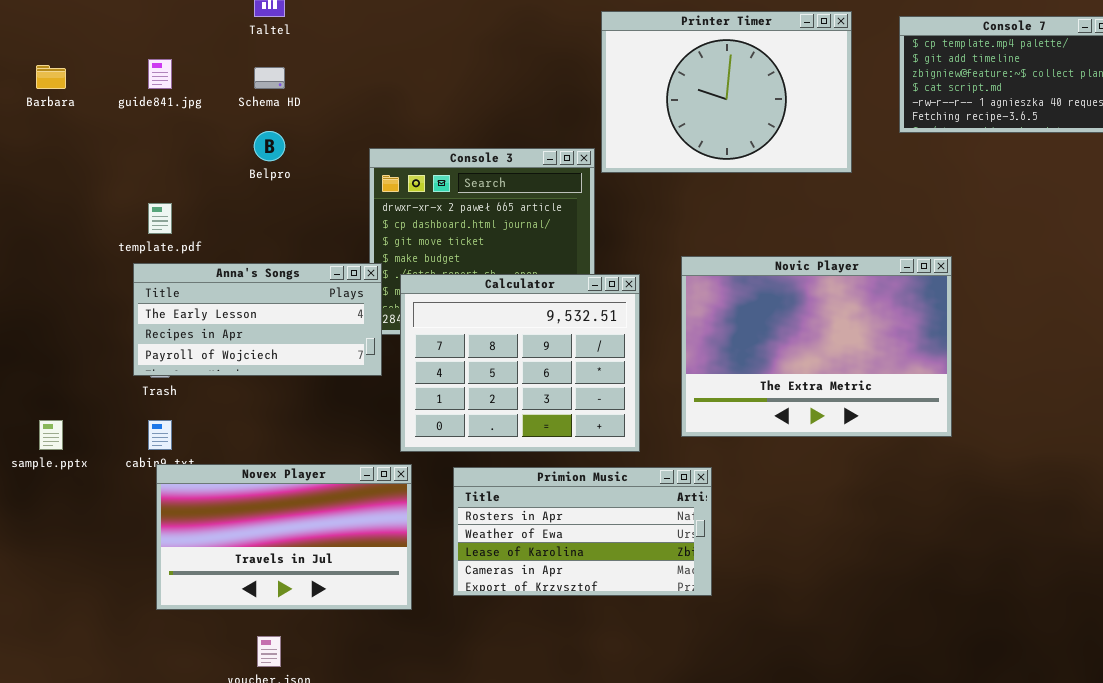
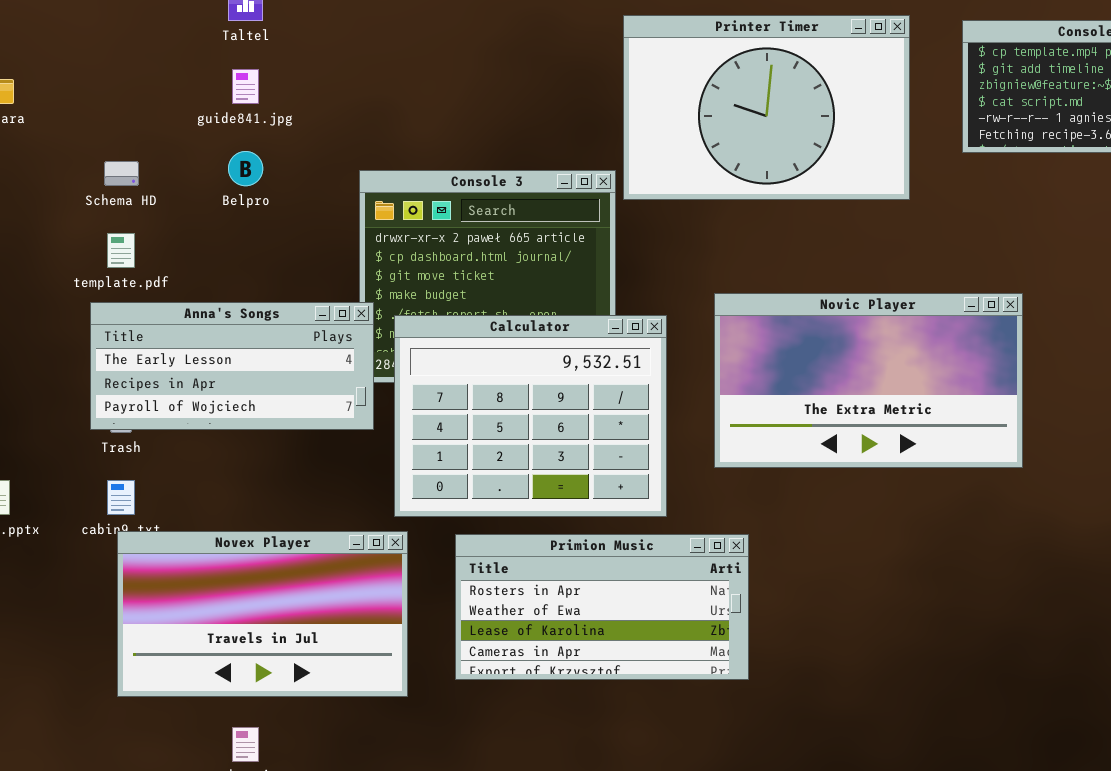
guide841.jpg: [148,59,172,89] -> [232,69,259,104], moved
Schema HD: [254,67,285,89] -> [104,161,139,186], moved
Novic Player: [681,256,952,437] -> [714,293,1023,468], resized

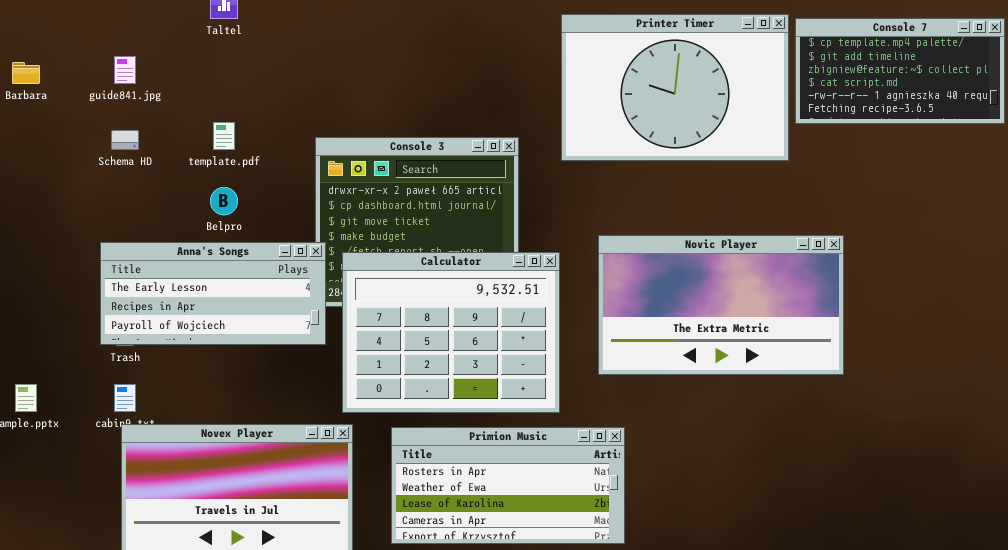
Printer Timer: [623,15,910,200] -> [561,14,789,161], moved
guide841.jpg: [232,69,259,104] -> [114,56,136,84], moved
Belpro: [228,151,263,186] -> [210,187,238,215], moved
template.pdf: [107,233,135,268] -> [213,122,235,150], moved

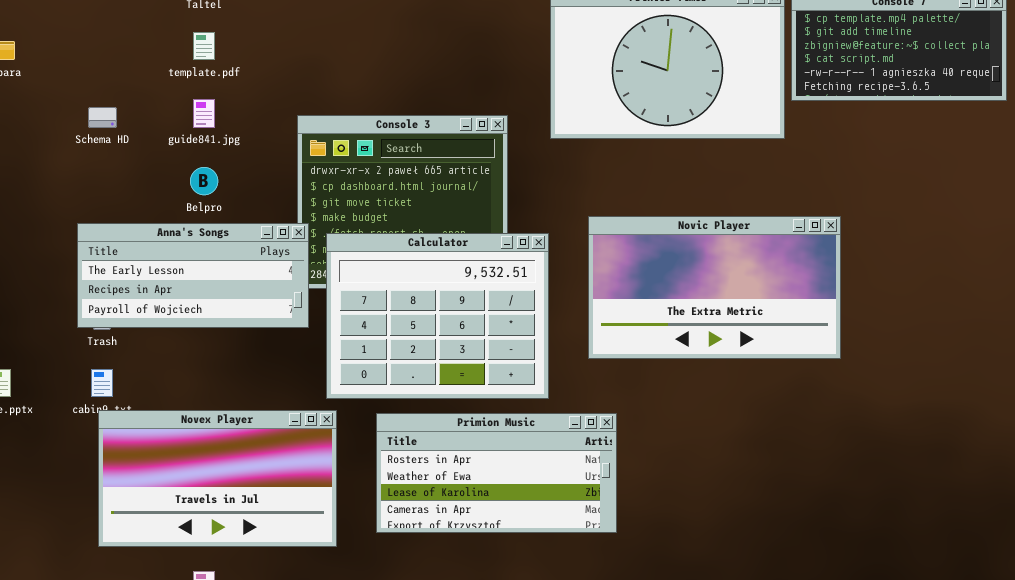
guide841.jpg: [114,56,136,84] -> [193,99,215,128], moved
template.pdf: [213,122,235,150] -> [193,32,215,60], moved

